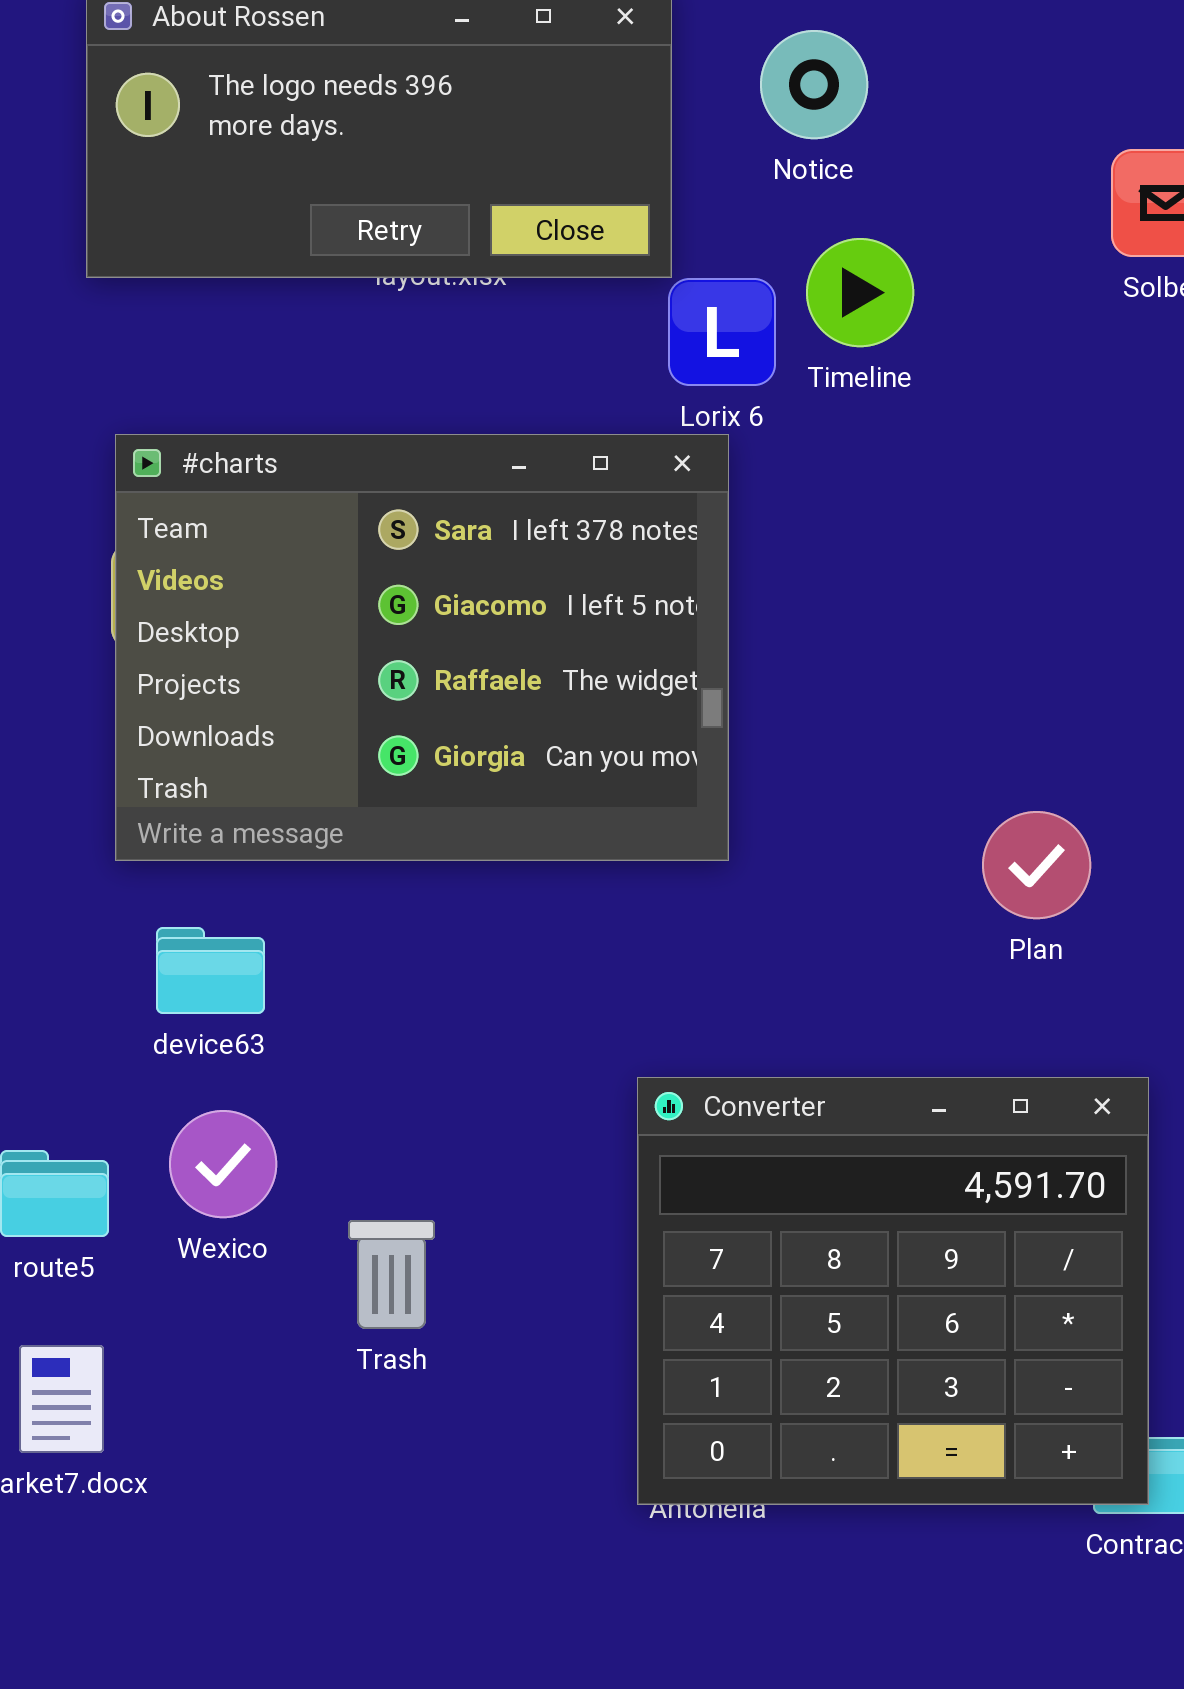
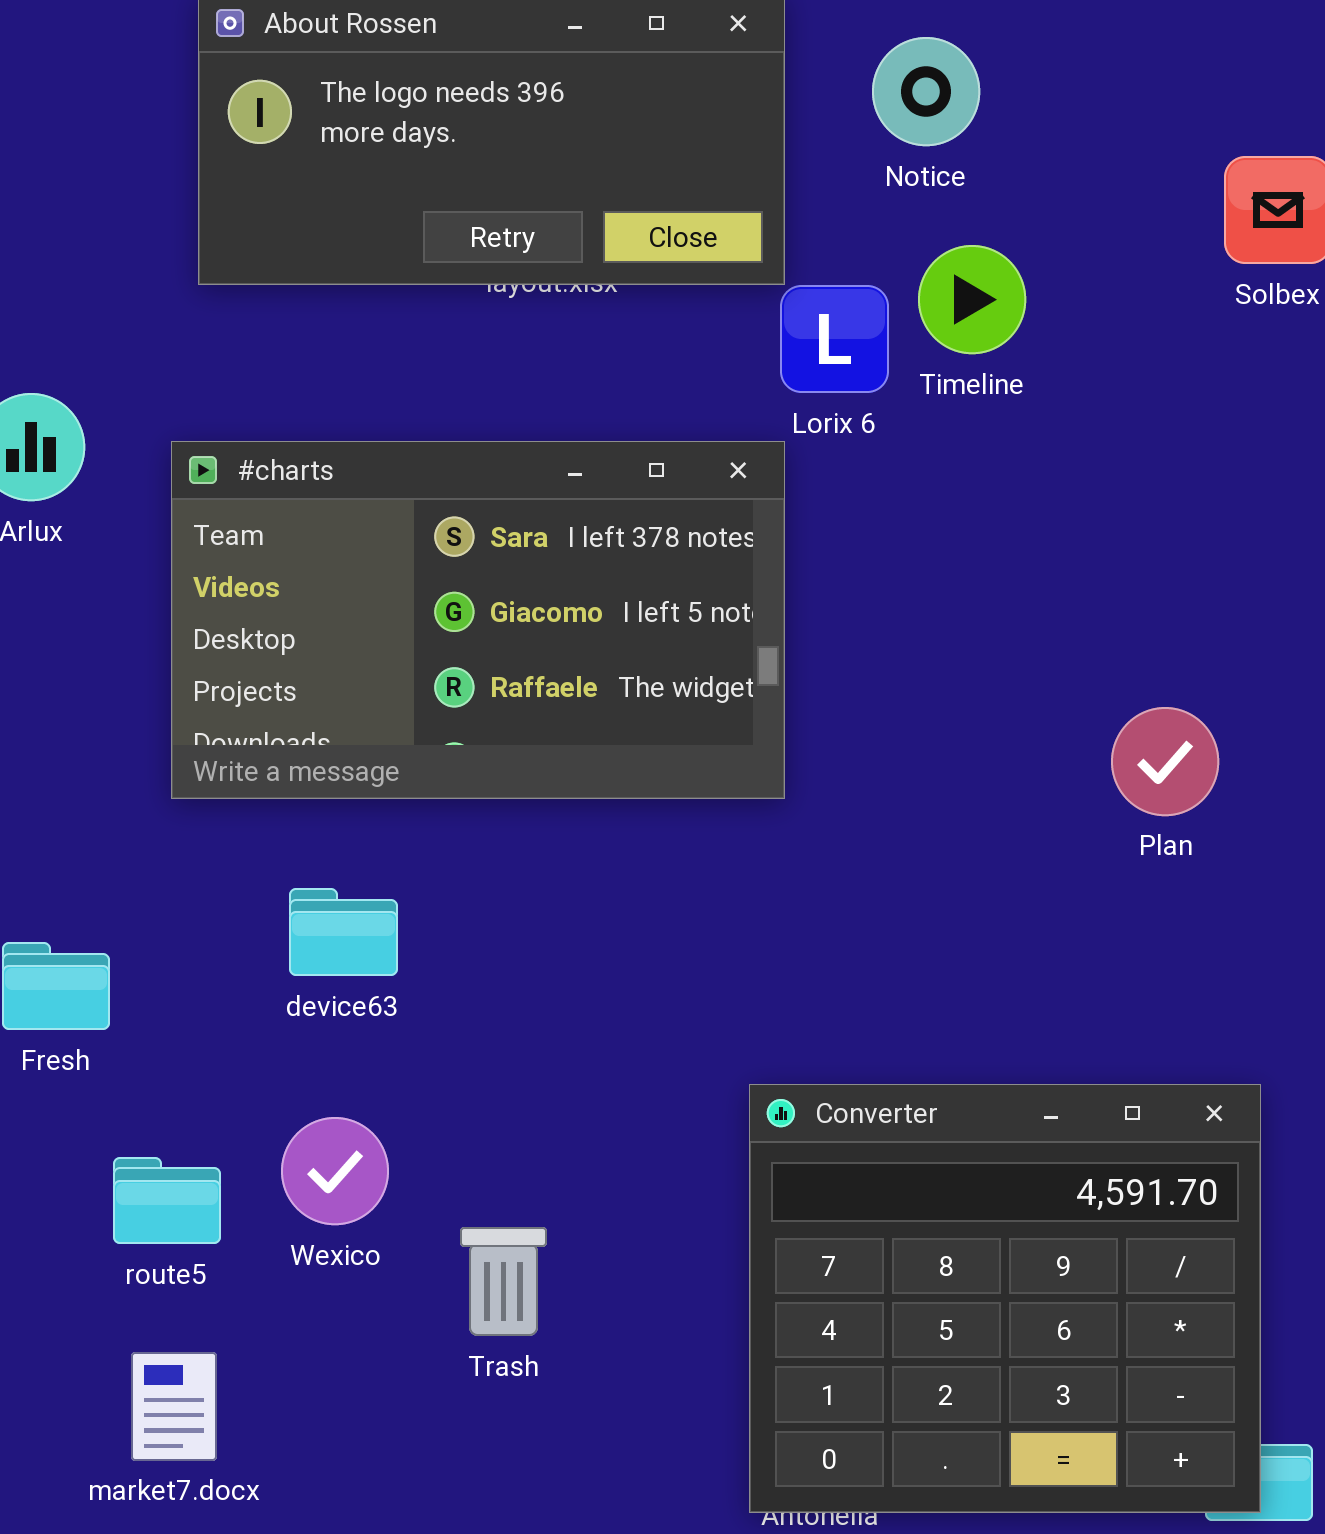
#charts: [115,434,729,861] -> [171,441,785,799], moved, resized
Plan: [982,811,1091,919] -> [1111,707,1219,816], moved
device63: [156,927,265,1014] -> [289,888,398,976], moved

